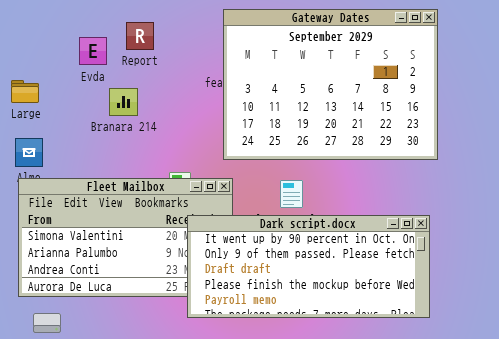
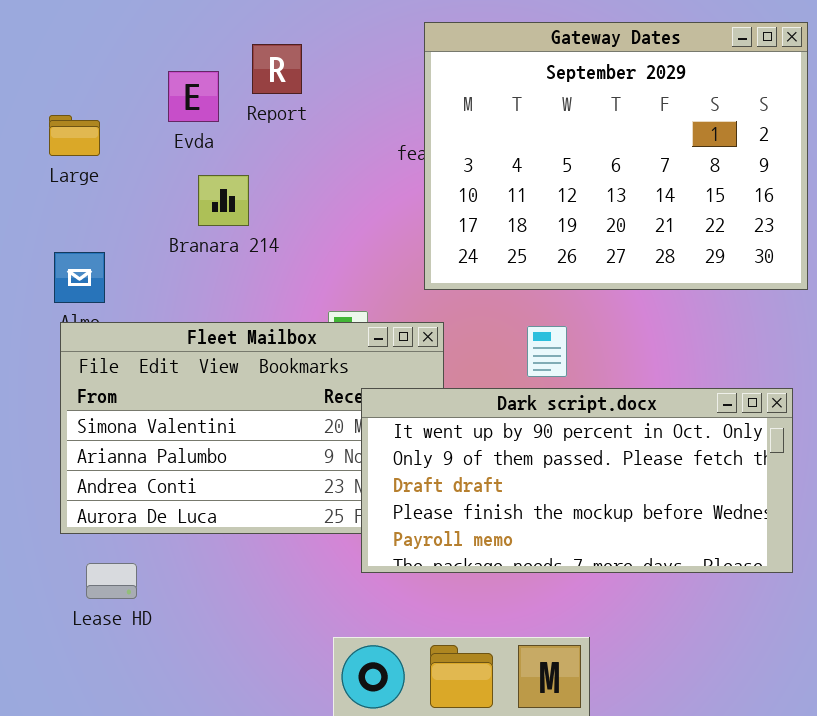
Large: [11,80,39,103] -> [49,115,100,156], moved
Branara 214: [109,88,138,116] -> [198,175,249,226], moved

